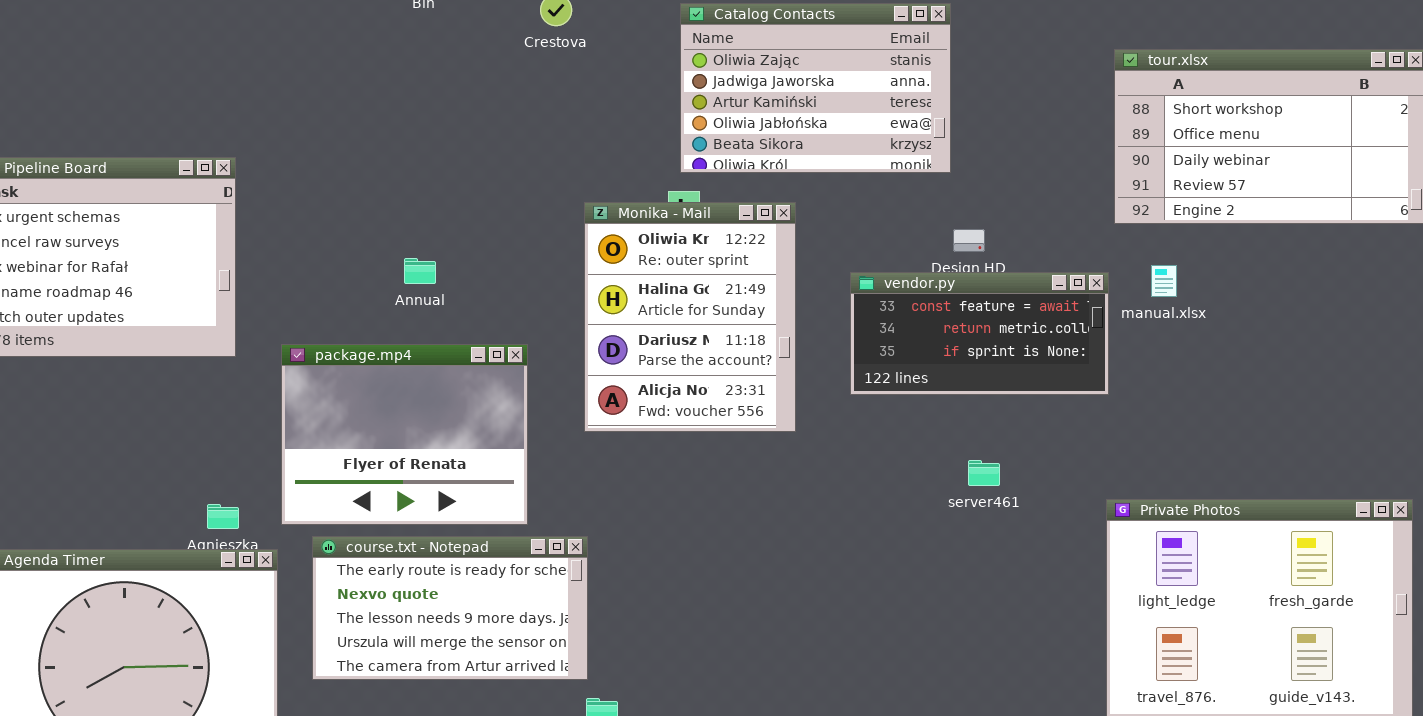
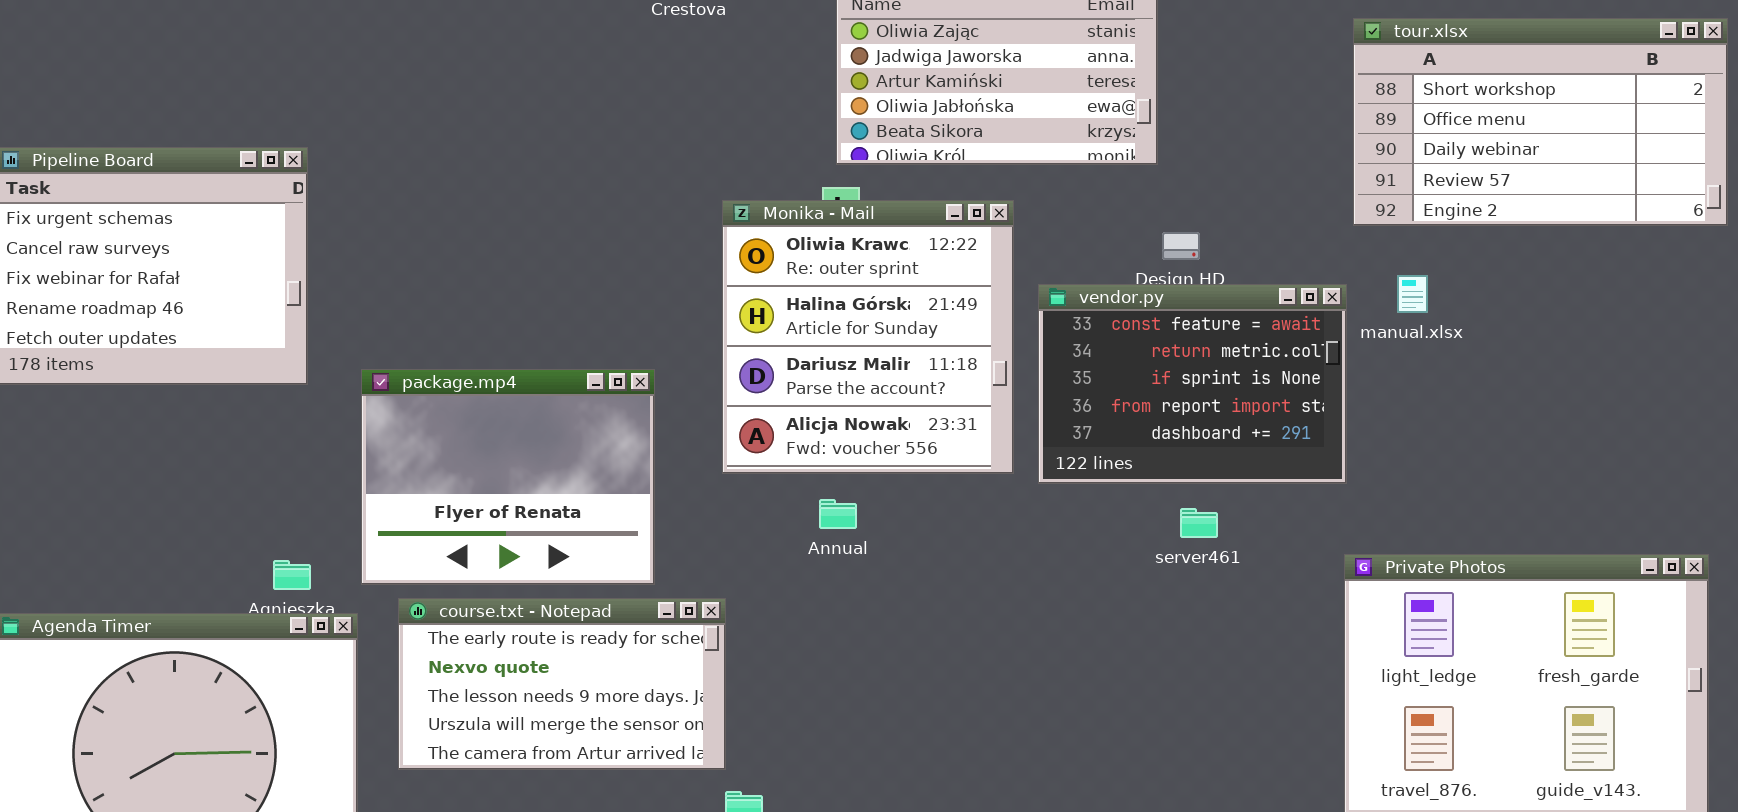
Monika - Mail: [584,202,796,432] -> [722,200,1014,474], resized
Annual: [404,258,436,284] -> [819,499,857,529], moved
vendor.py: [850,272,1109,395] -> [1038,284,1347,484], resized

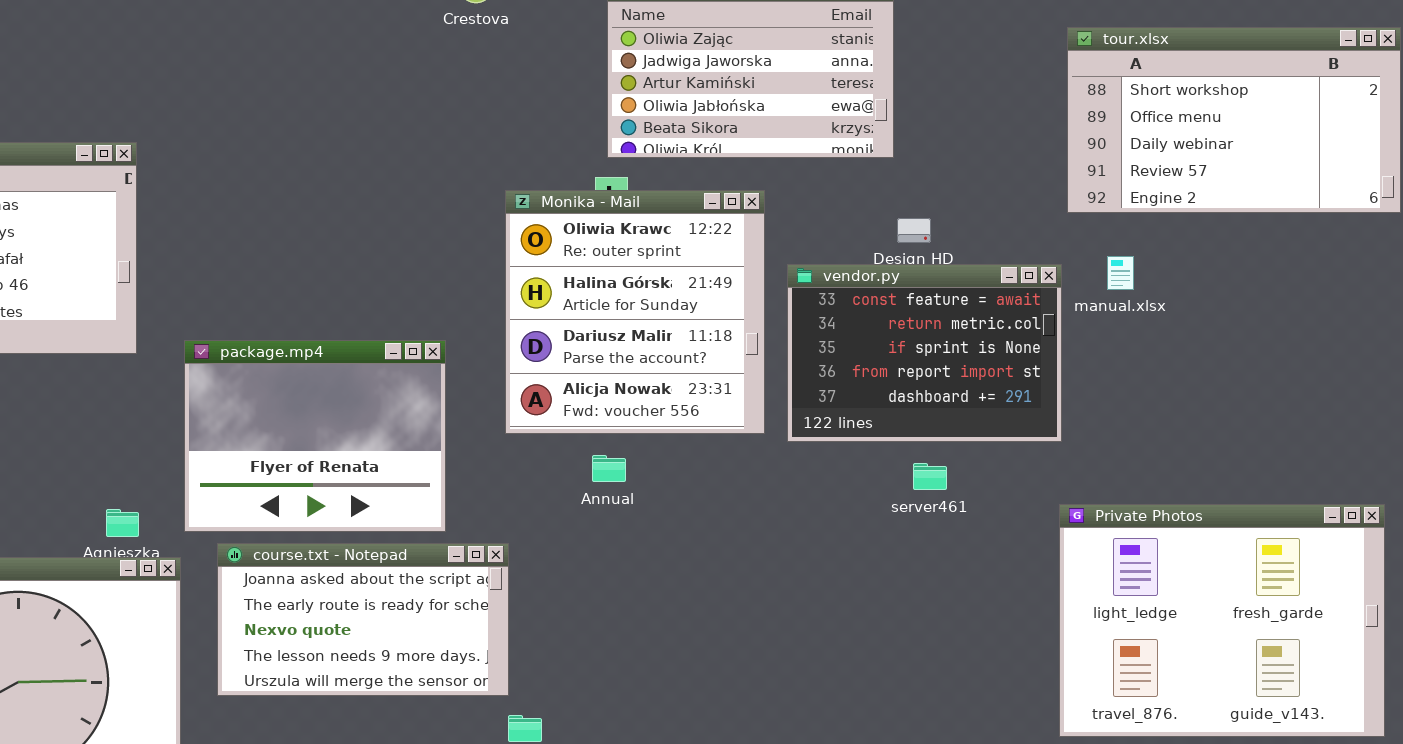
course.txt - Notepad: [398,598,726,770] -> [217,543,509,696], scrolled up 1 row

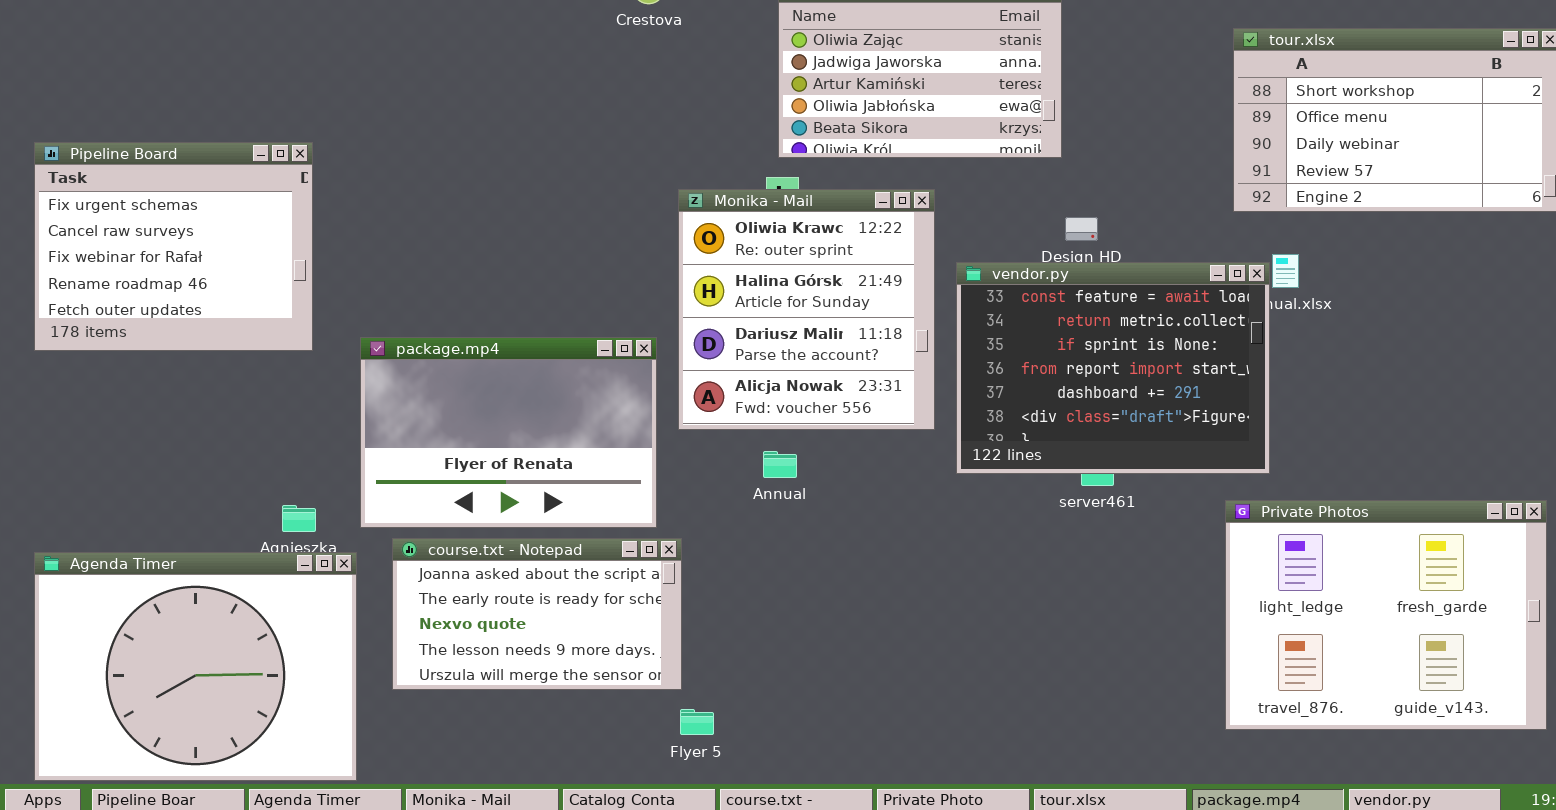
vendor.py: [787,264,1062,442] -> [956,262,1270,474], resized
package.mp4: [184,340,446,532] -> [360,337,657,528], resized

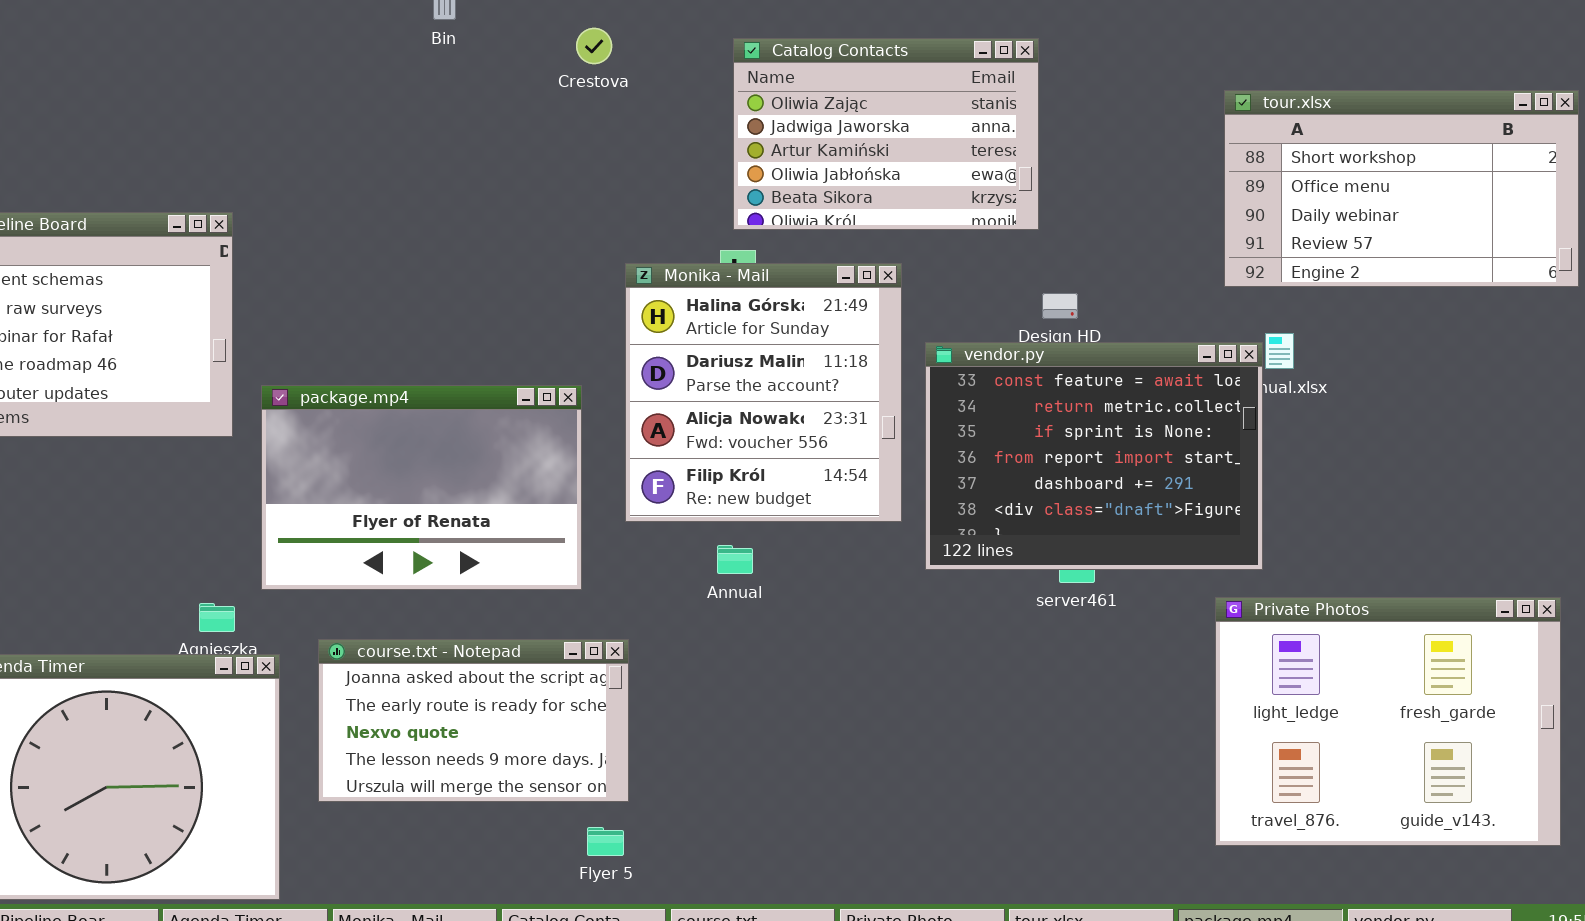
Monika - Mail: [678,189,935,430] -> [625,263,902,522], scrolled down 1 row
package.mp4: [360,337,657,528] -> [261,385,582,590], moved
Flyer 5: [680,709,714,735] -> [587,827,624,856], moved

